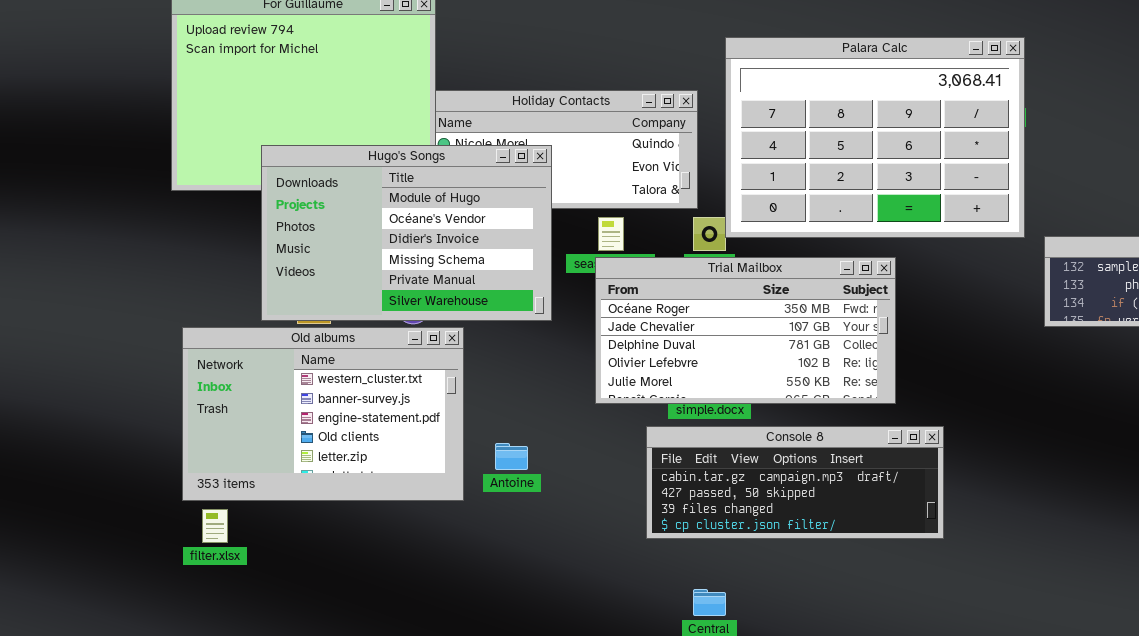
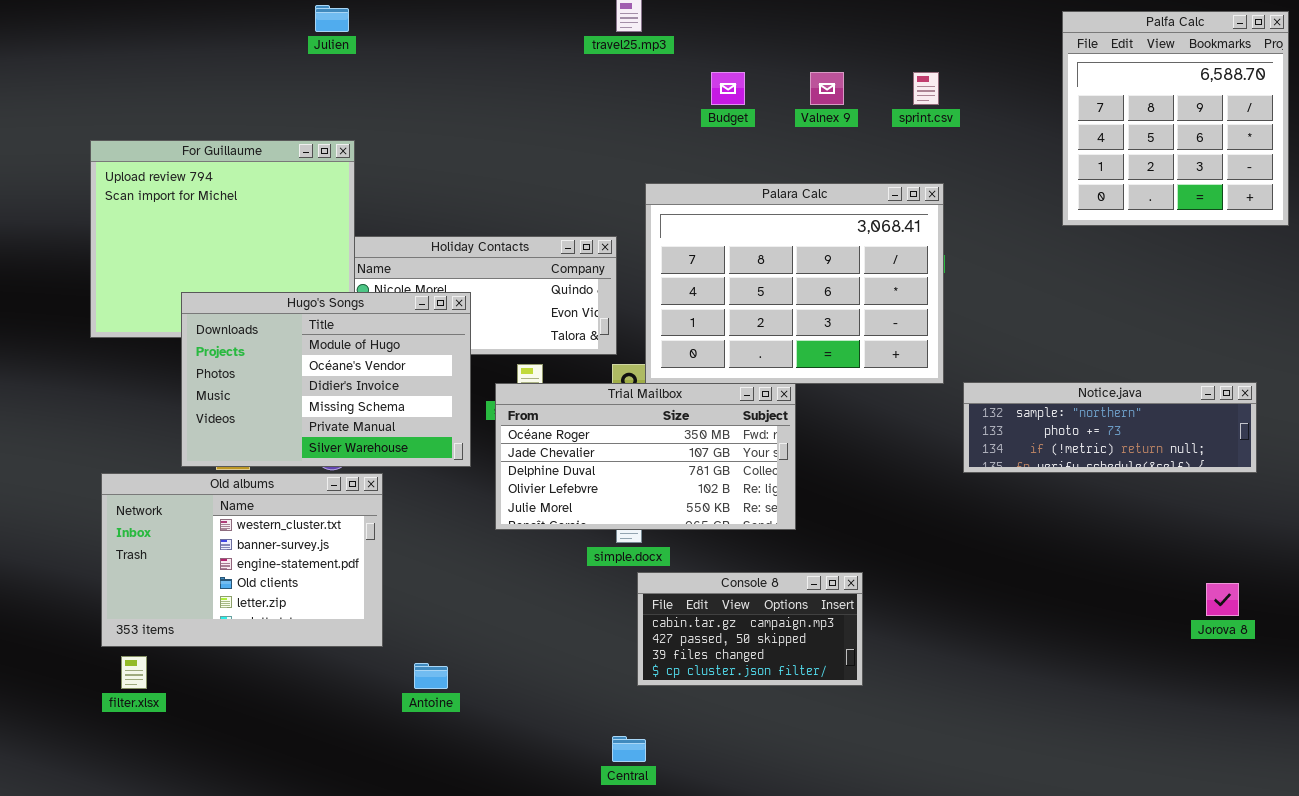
Trial Mailbox: [595,257,896,404] -> [495,383,796,530], moved
Console 8: [646,426,944,539] -> [637,572,863,686], resized
Antoine: [495,443,528,470] -> [414,663,448,689], moved

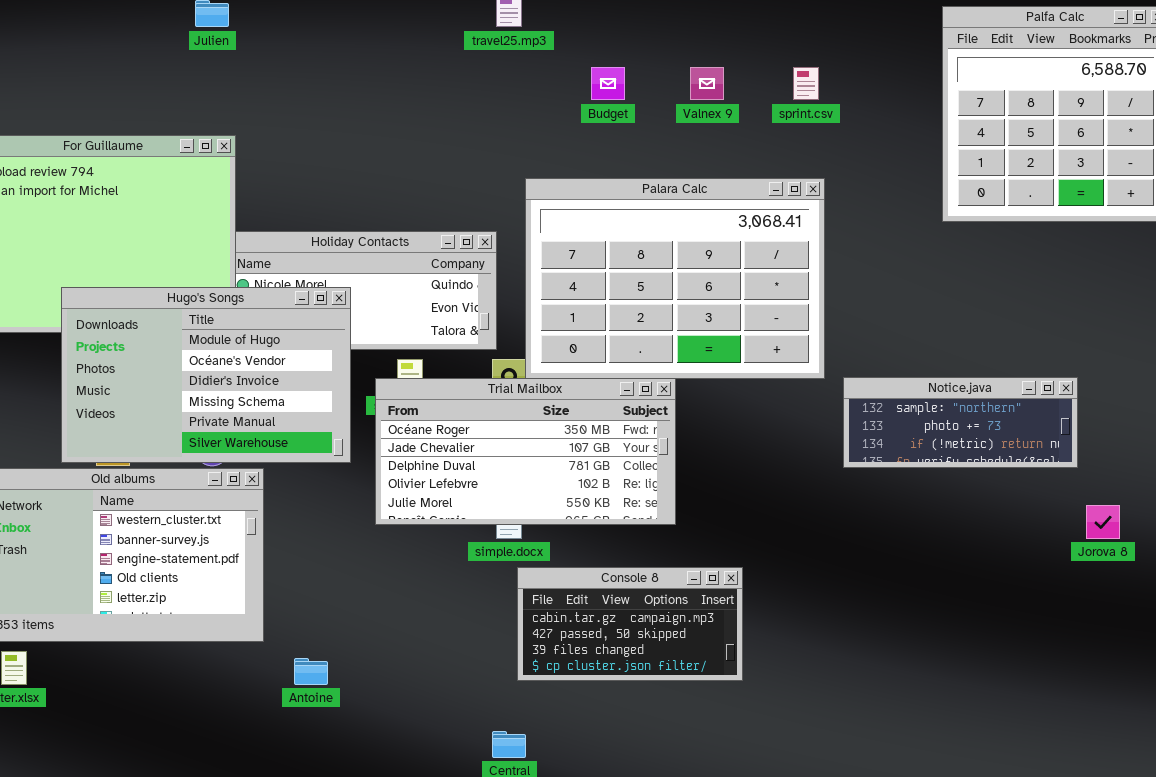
Notice.java: [963,382,1257,473] -> [843,377,1078,468], resized
Jorova 8: [1206,583,1239,616] -> [1086,505,1120,539], moved

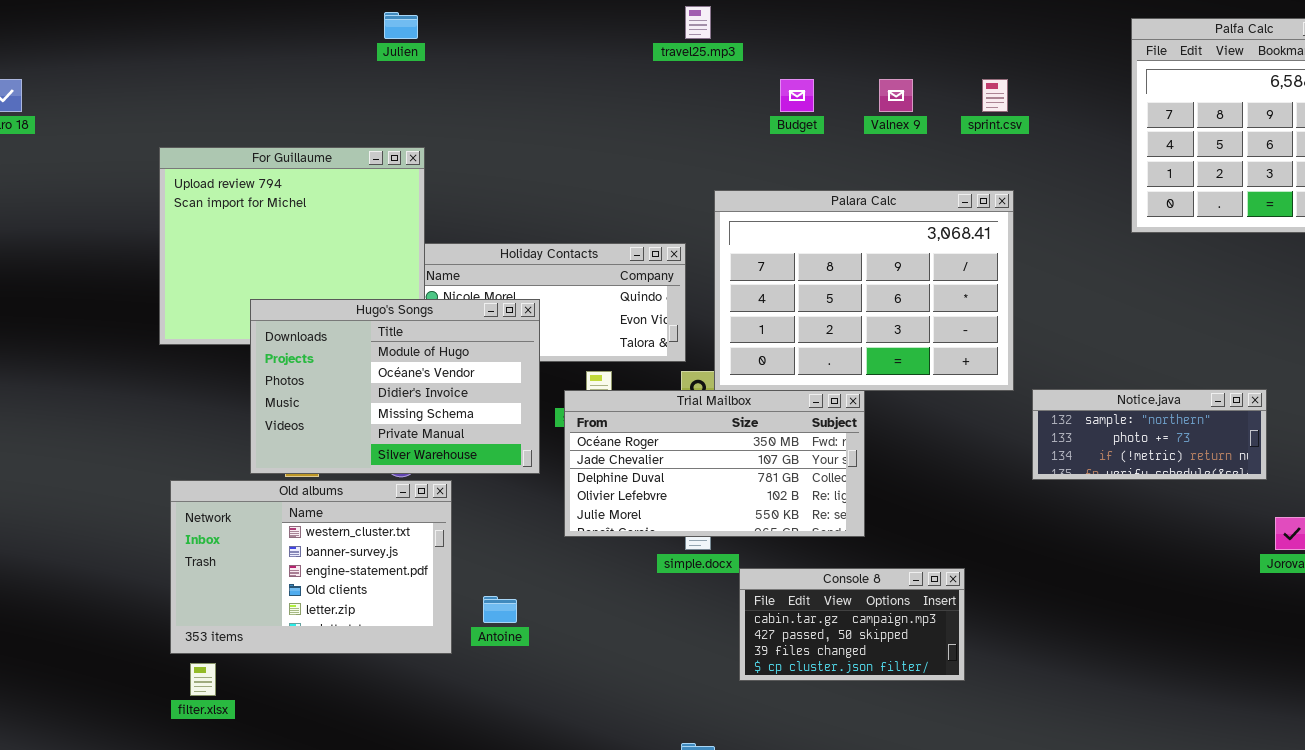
Console 8: [517,567,743,681] -> [739,568,965,681], moved
Antoine: [294,658,328,685] -> [483,596,517,623], moved

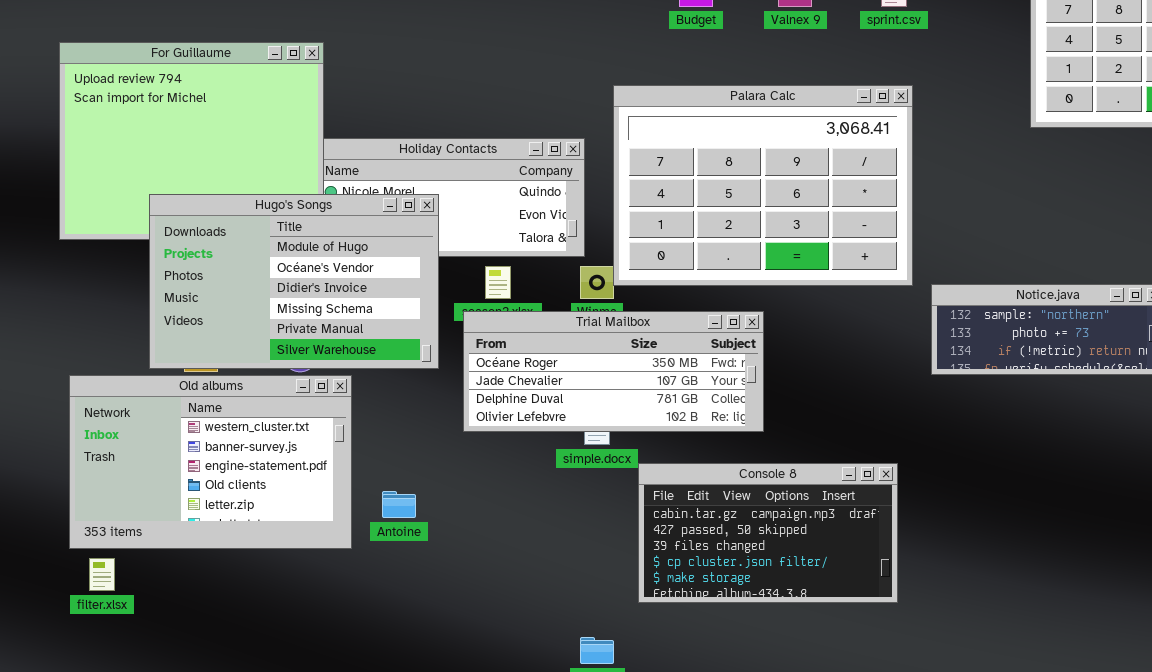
Trial Mailbox: [564,390,865,537] -> [463,311,764,432], resized
Console 8: [739,568,965,681] -> [638,463,898,603], resized

